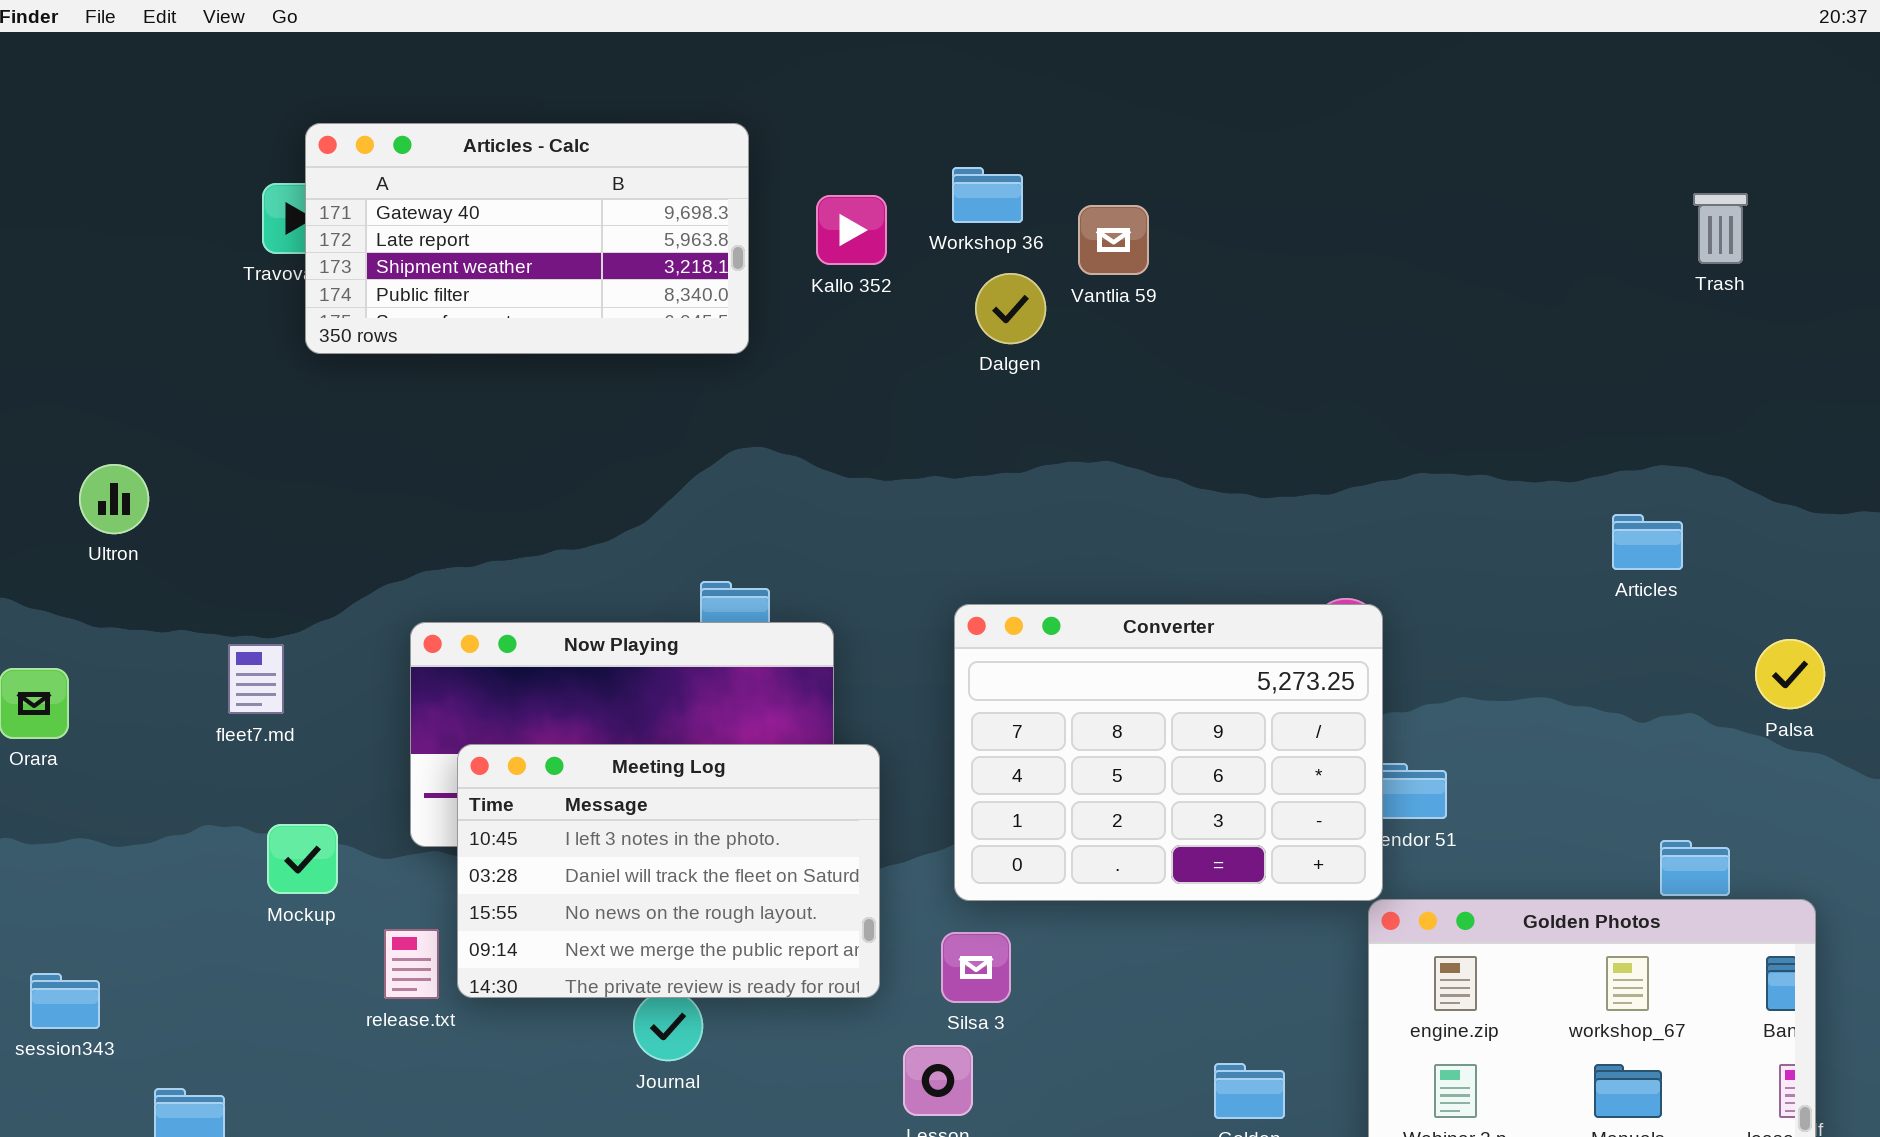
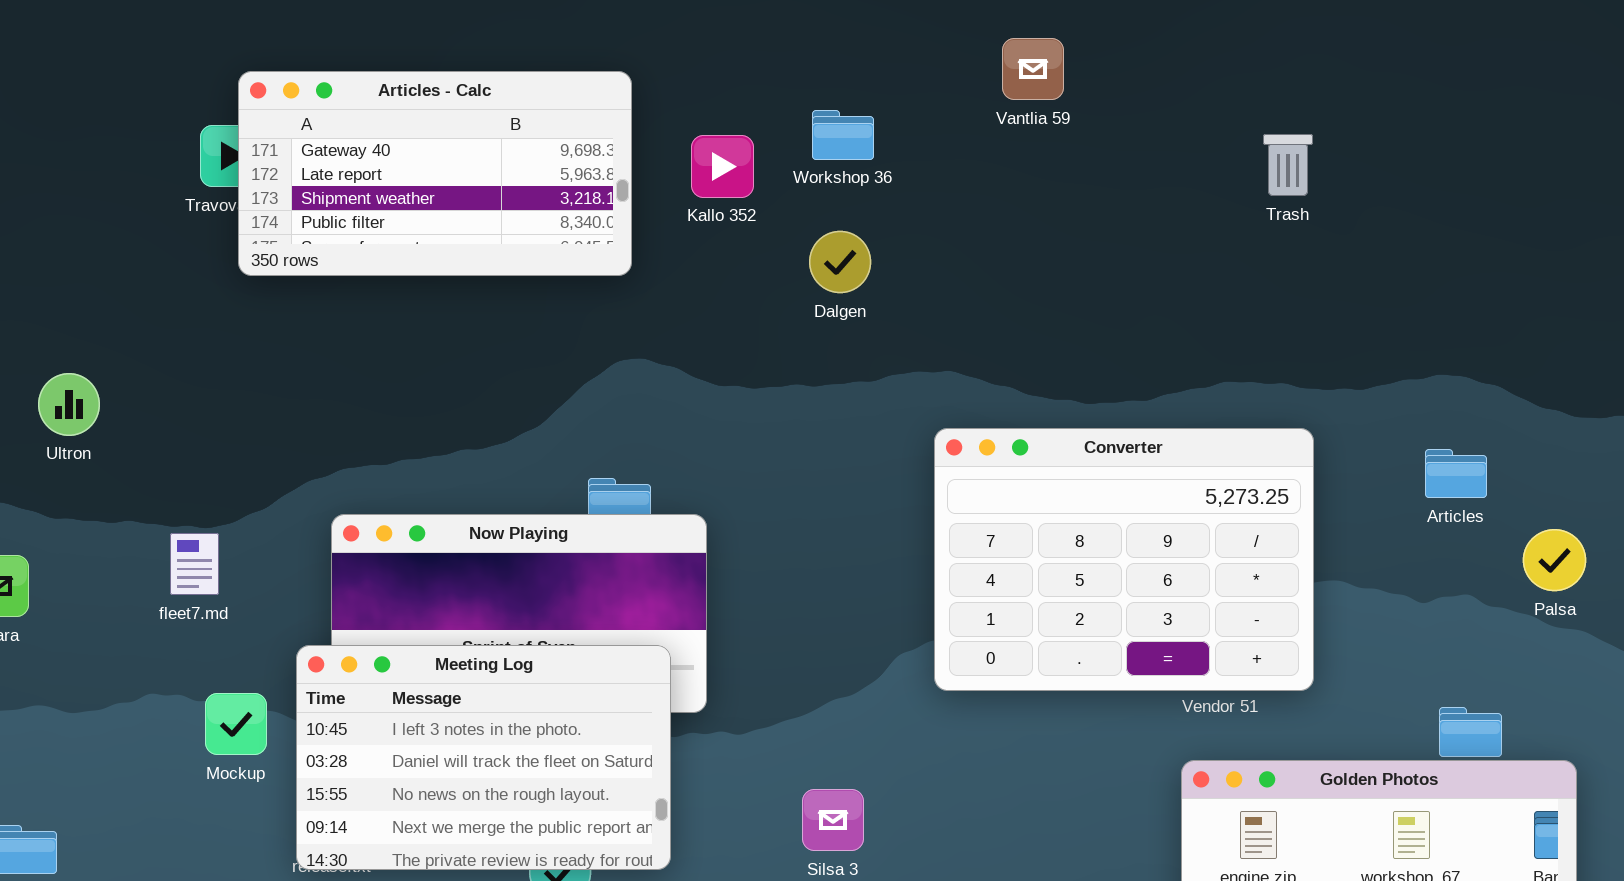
Trash: [1693,193,1748,264] -> [1263,134,1313,196], moved
Vantlia 59: [1078,205,1149,275] -> [1002,38,1064,100], moved
Dalgen: [975,273,1046,344] -> [809,231,871,293], moved
Articles: [1612,514,1683,570] -> [1425,449,1487,498], moved
Converter: [954,604,1383,901] -> [934,428,1314,691], moved
Meeting Log: [457,744,880,998] -> [296,645,671,870], moved

